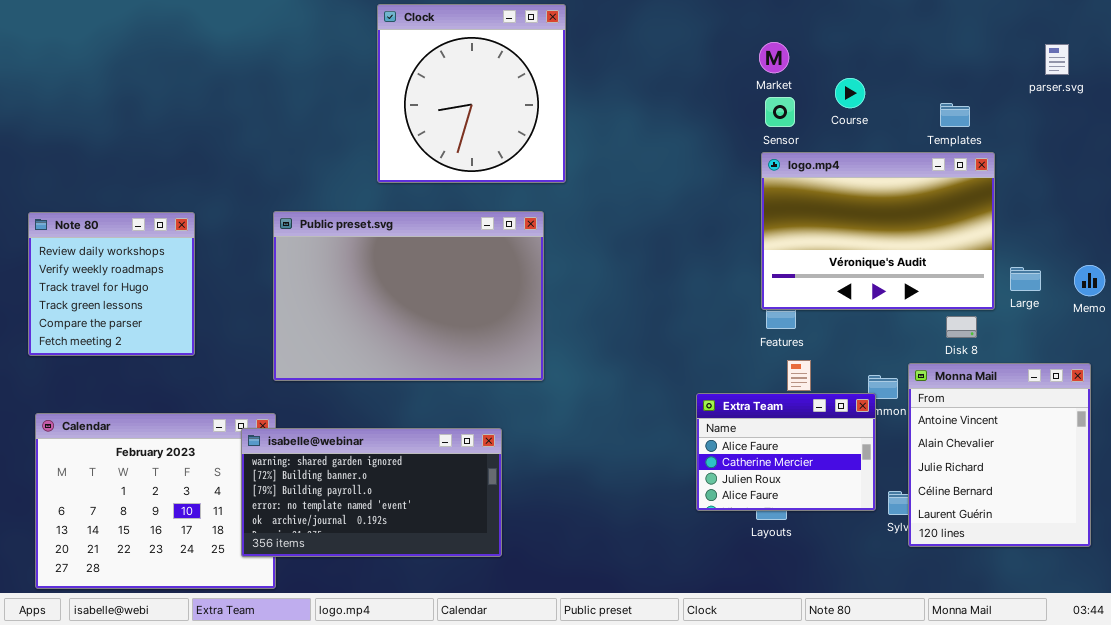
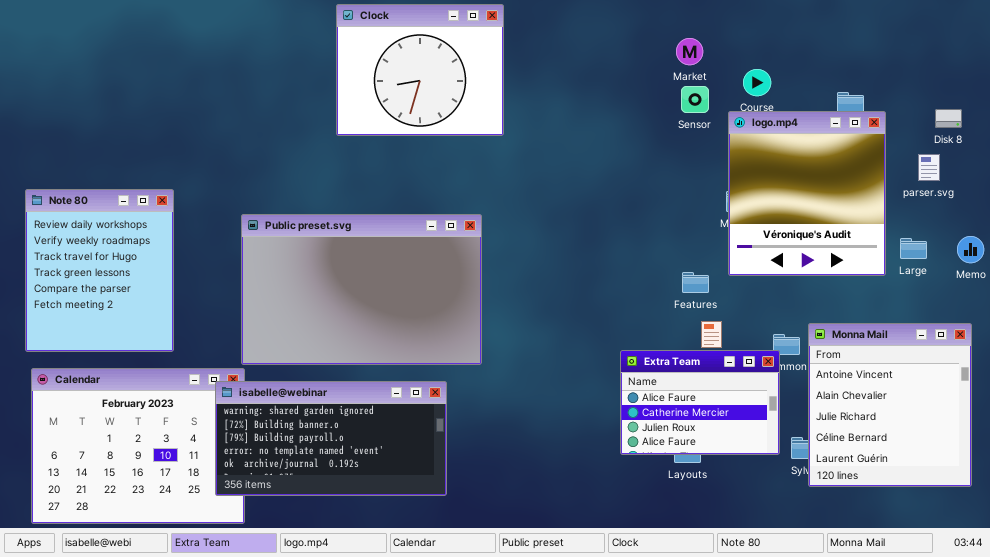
Clock: [377,4,566,183] -> [336,4,504,136], resized
parser.svg: [1045,44,1069,75] -> [918,154,940,181], moved
logo.mp4: [761,152,995,310] -> [728,111,886,276], resized
Public preset.svg: [273,211,544,381] -> [241,214,482,365], moved
Note 80: [28,212,195,356] -> [25,189,174,352], resized
Disk 8: [946,316,977,338] -> [935,109,962,128], moved

